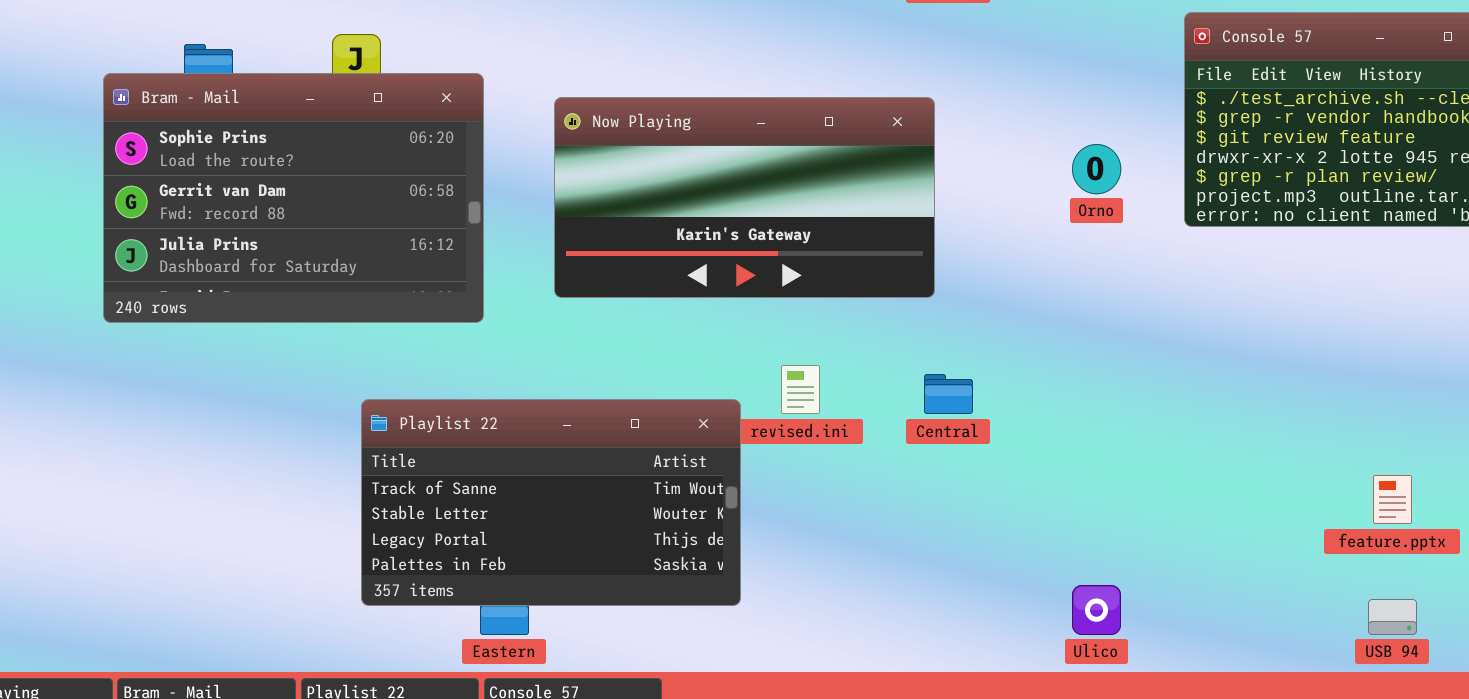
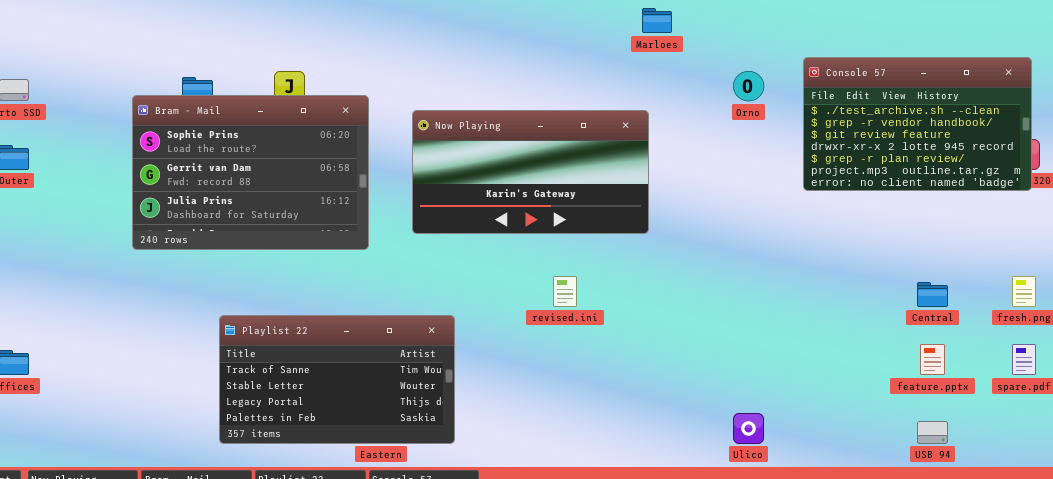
Orno: [1072,144,1121,194] -> [733,71,764,101], moved
Central: [924,374,973,414] -> [917,282,948,307], moved
Playlist 22: [361,399,741,606] -> [219,315,455,444], moved

